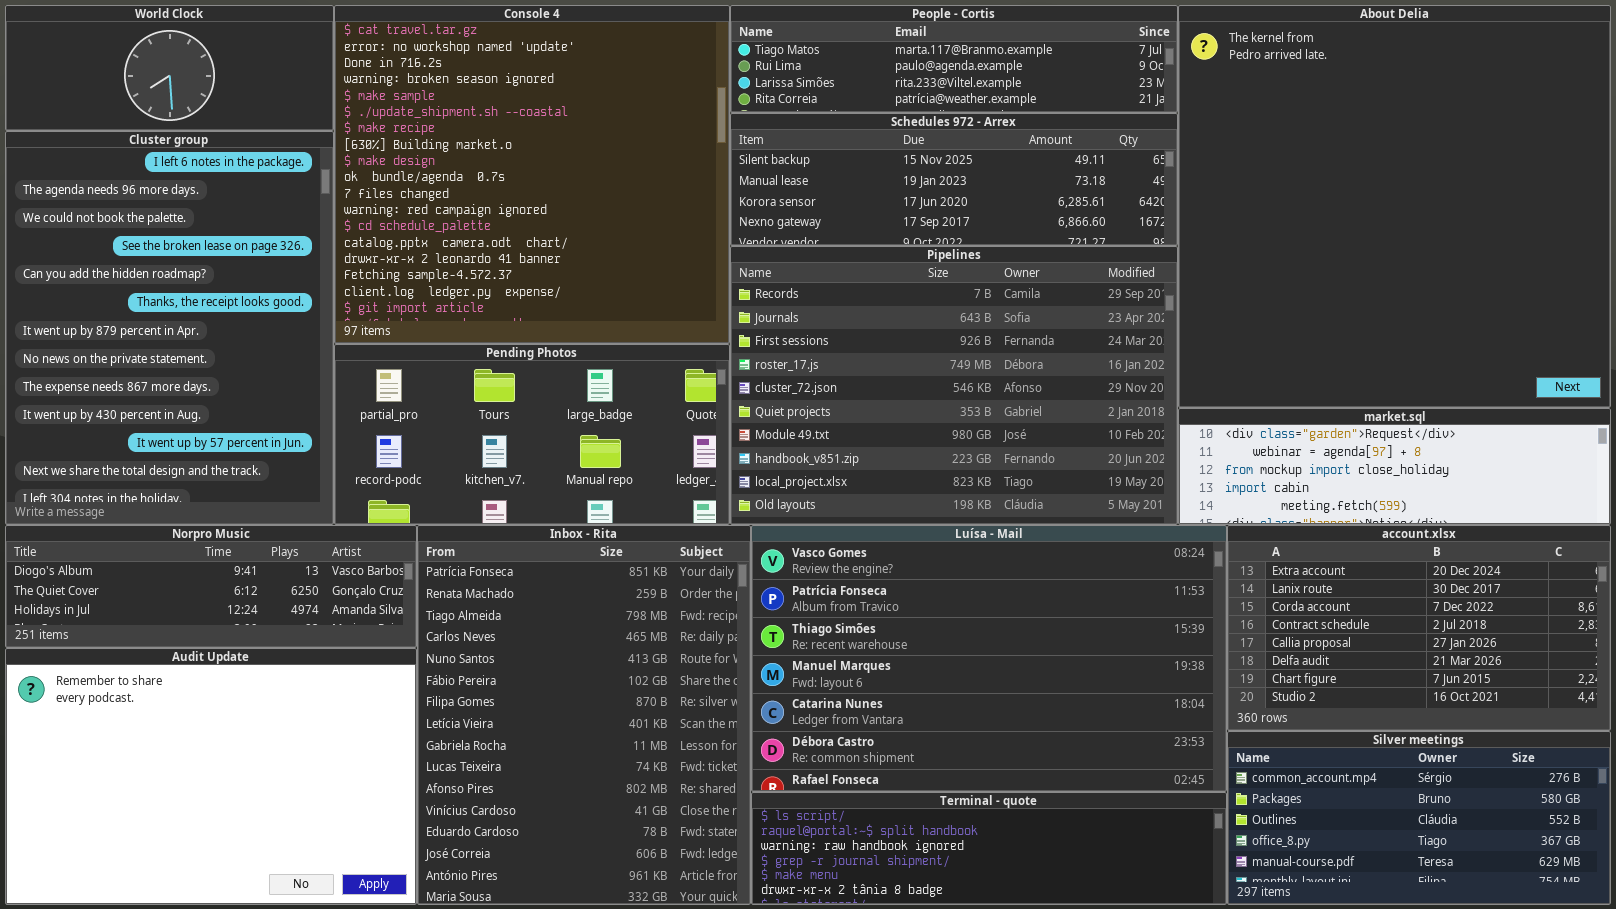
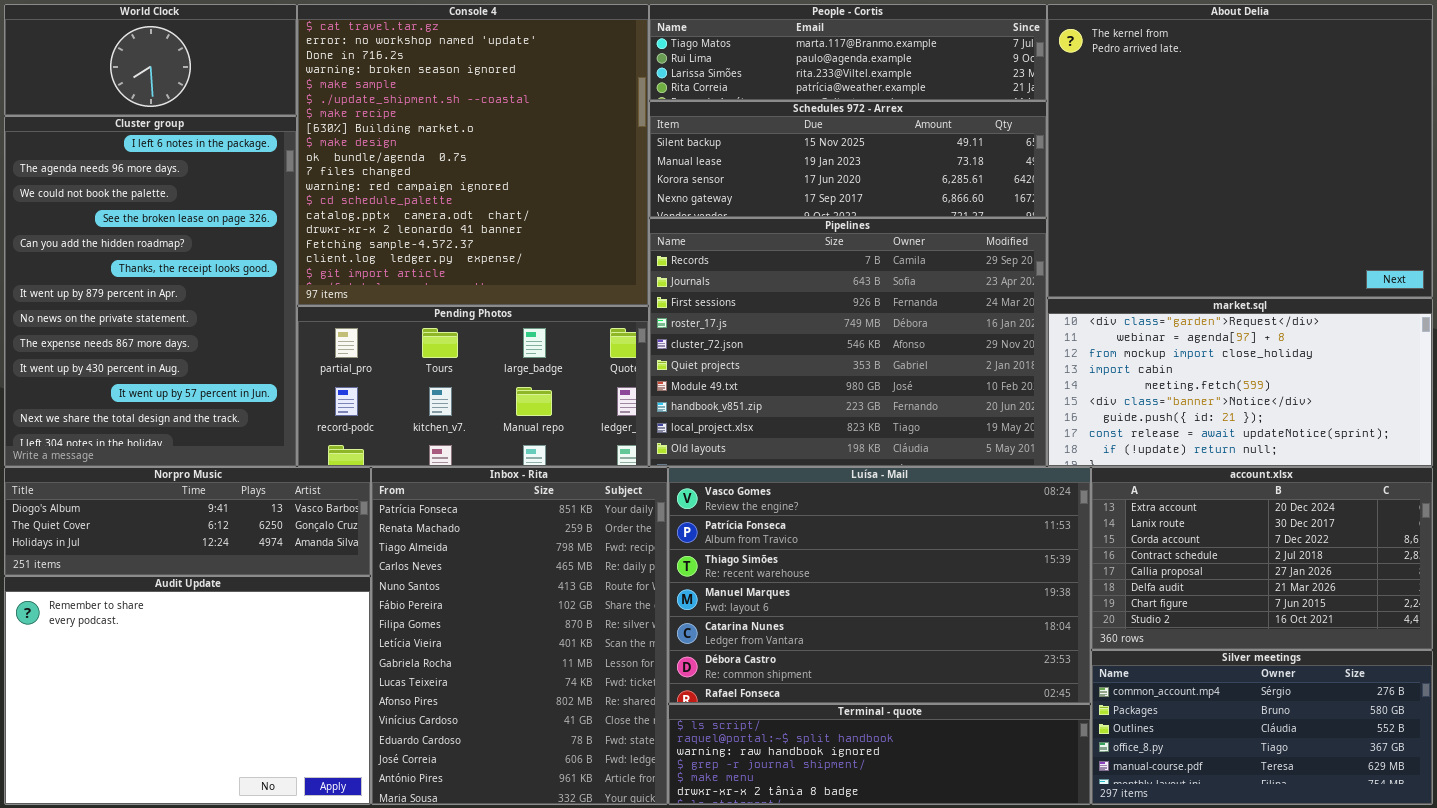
About Delia: [1178,5,1611,408] -> [1047,4,1433,298], resized
market.sql: [1178,408,1611,525] -> [1047,298,1433,467], resized

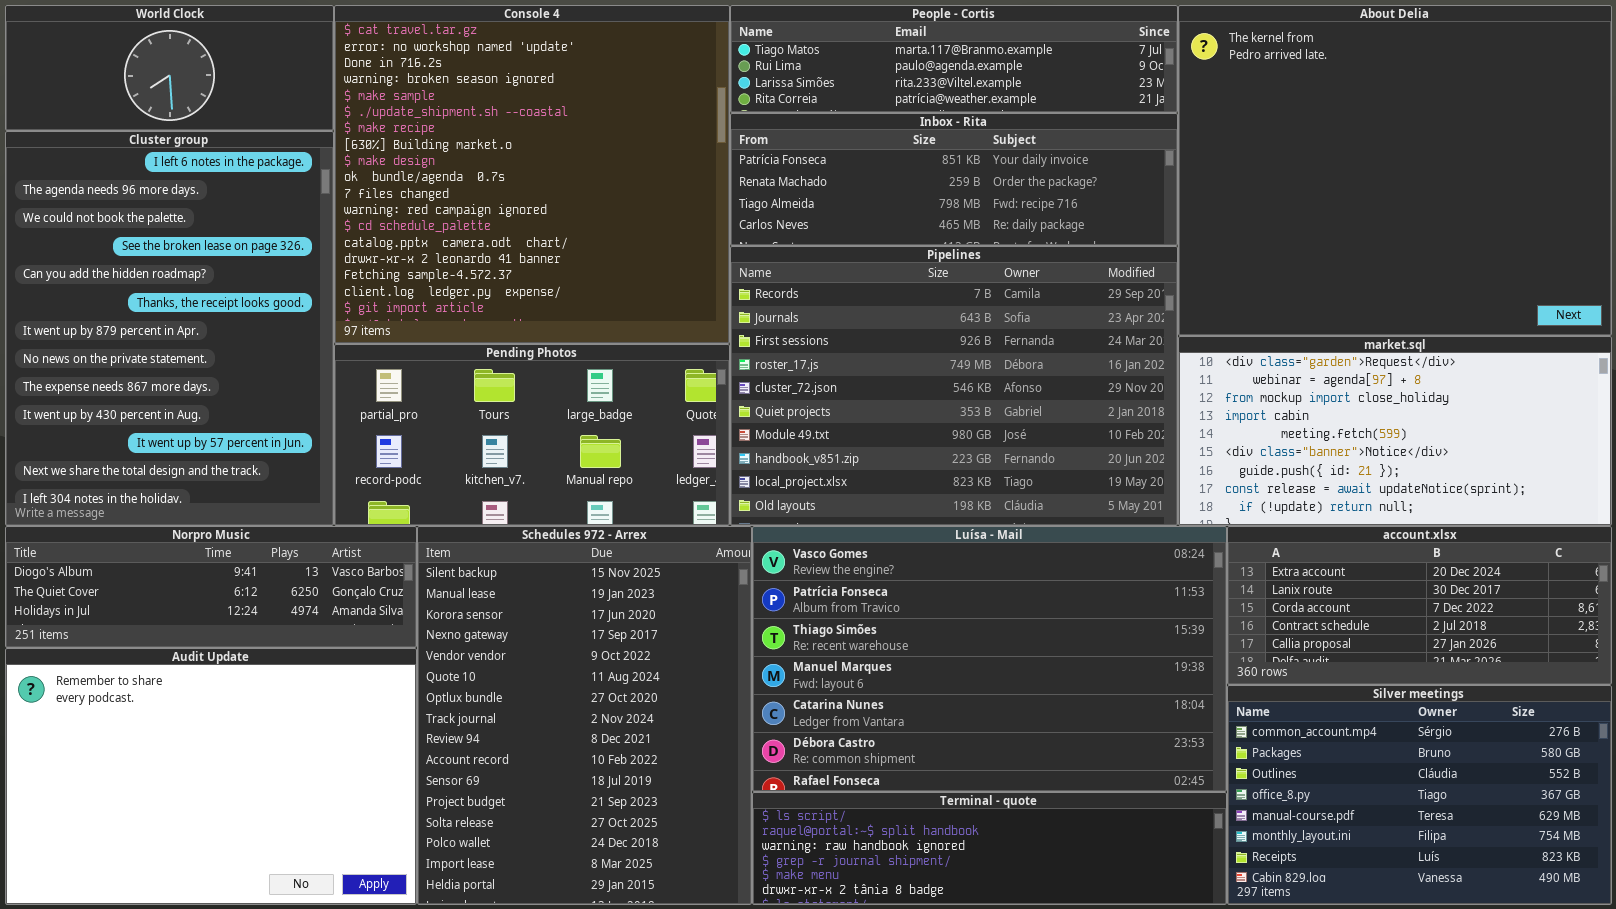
Schedules 972 - Arrex: [649,101,1047,218] -> [417,526,752,905], moved, resized
Inbox - Rita: [371,467,668,805] -> [730,113,1178,246], moved, resized
account.xlsx: [1091,467,1433,650] -> [1227,526,1612,685], resized
Silver meetings: [1091,650,1433,805] -> [1227,685,1612,905], resized

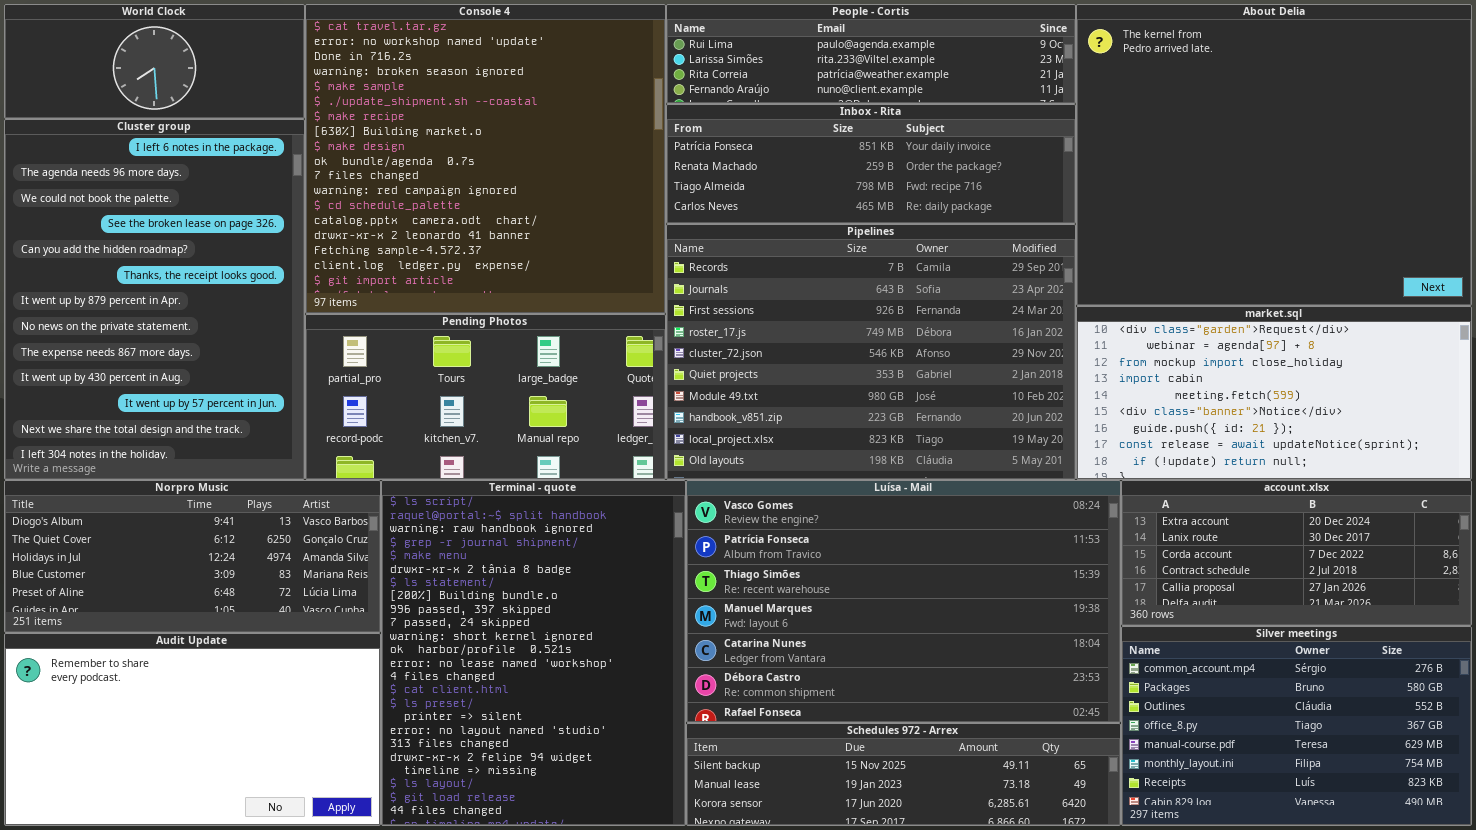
People - Cortis: [730,5,1178,113] -> [666,4,1076,104], scrolled down 1 row
Norpro Music: [5,526,417,648] -> [4,480,381,633], resized
Schedules 972 - Arrex: [417,526,752,905] -> [686,723,1121,826], moved, resized
Audit Update: [5,648,417,905] -> [4,633,381,826], resized
Terminal - quote: [752,792,1227,905] -> [381,480,686,826], moved, resized

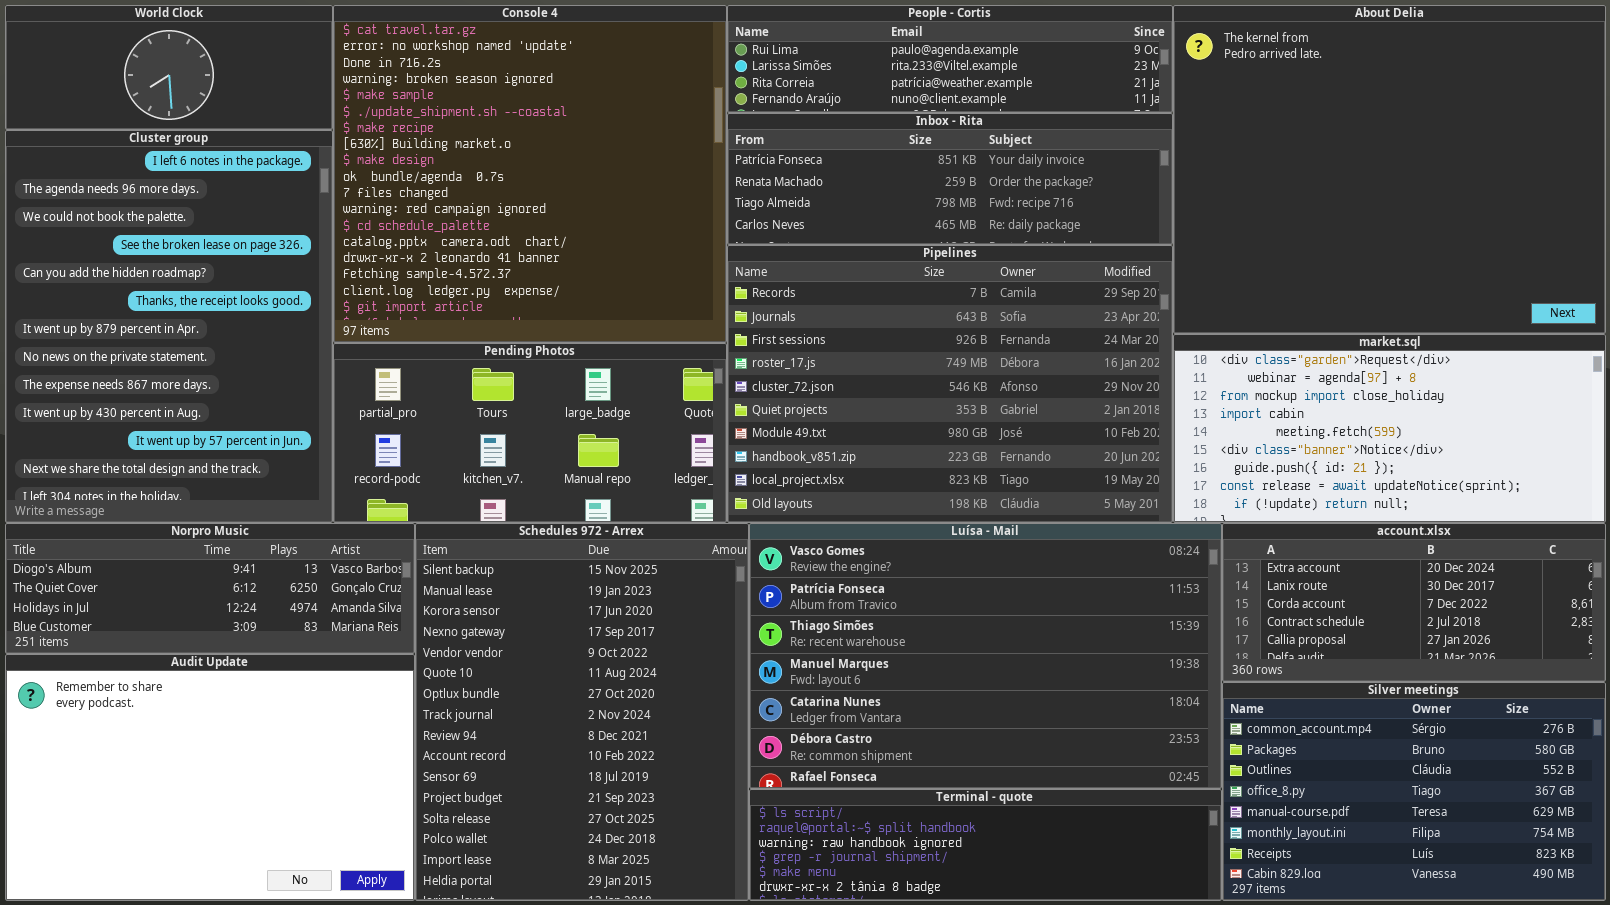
Norpro Music: [4,480,381,633] -> [5,523,415,654], resized
Terminal - quote: [381,480,686,826] -> [749,789,1222,901], moved, resized
Audit Update: [4,633,381,826] -> [5,654,415,901], resized
Schedules 972 - Arrex: [686,723,1121,826] -> [415,523,749,901], moved, resized

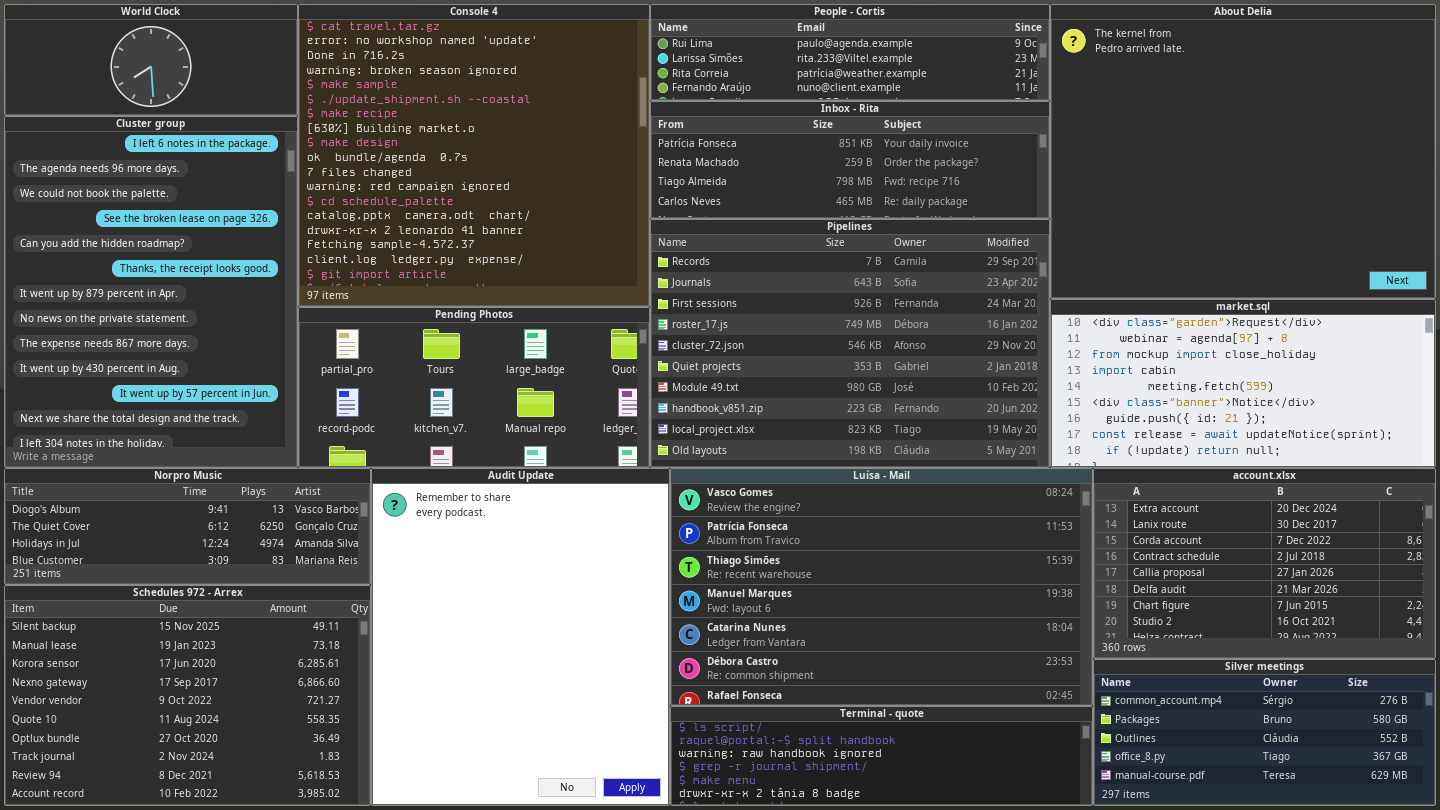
Schedules 972 - Arrex: [415,523,749,901] -> [4,585,371,806], moved, resized
account.xlsx: [1222,523,1606,682] -> [1093,468,1436,659], resized
Audit Update: [5,654,415,901] -> [371,468,670,806], moved, resized
Silver meetings: [1222,682,1606,901] -> [1093,659,1436,806], resized

